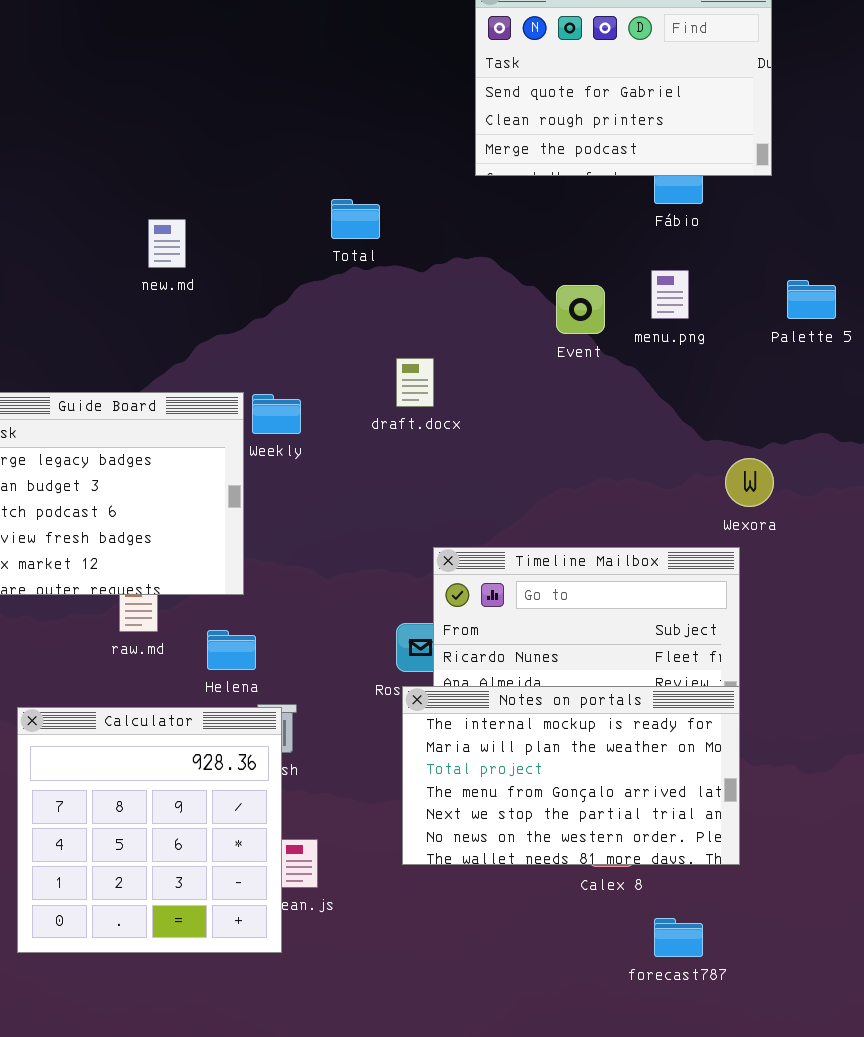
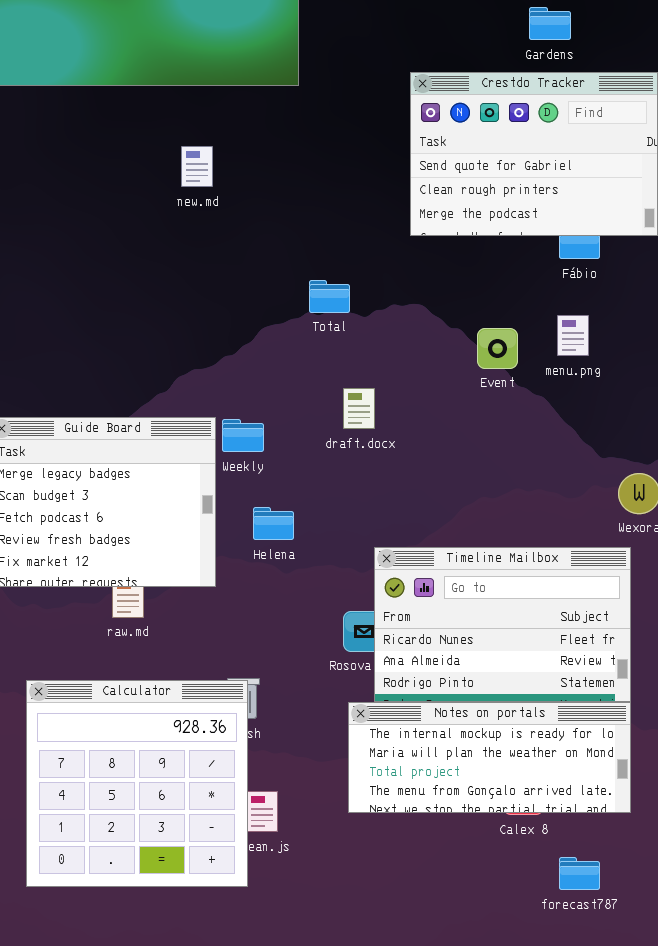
Total: [331,199,380,239] -> [309,280,350,313], moved
new.md: [148,219,186,268] -> [181,146,213,187], moved
Helena: [207,630,256,670] -> [253,507,294,540], moved
Notes on portals: [402,686,740,865] -> [348,702,631,813], resized

